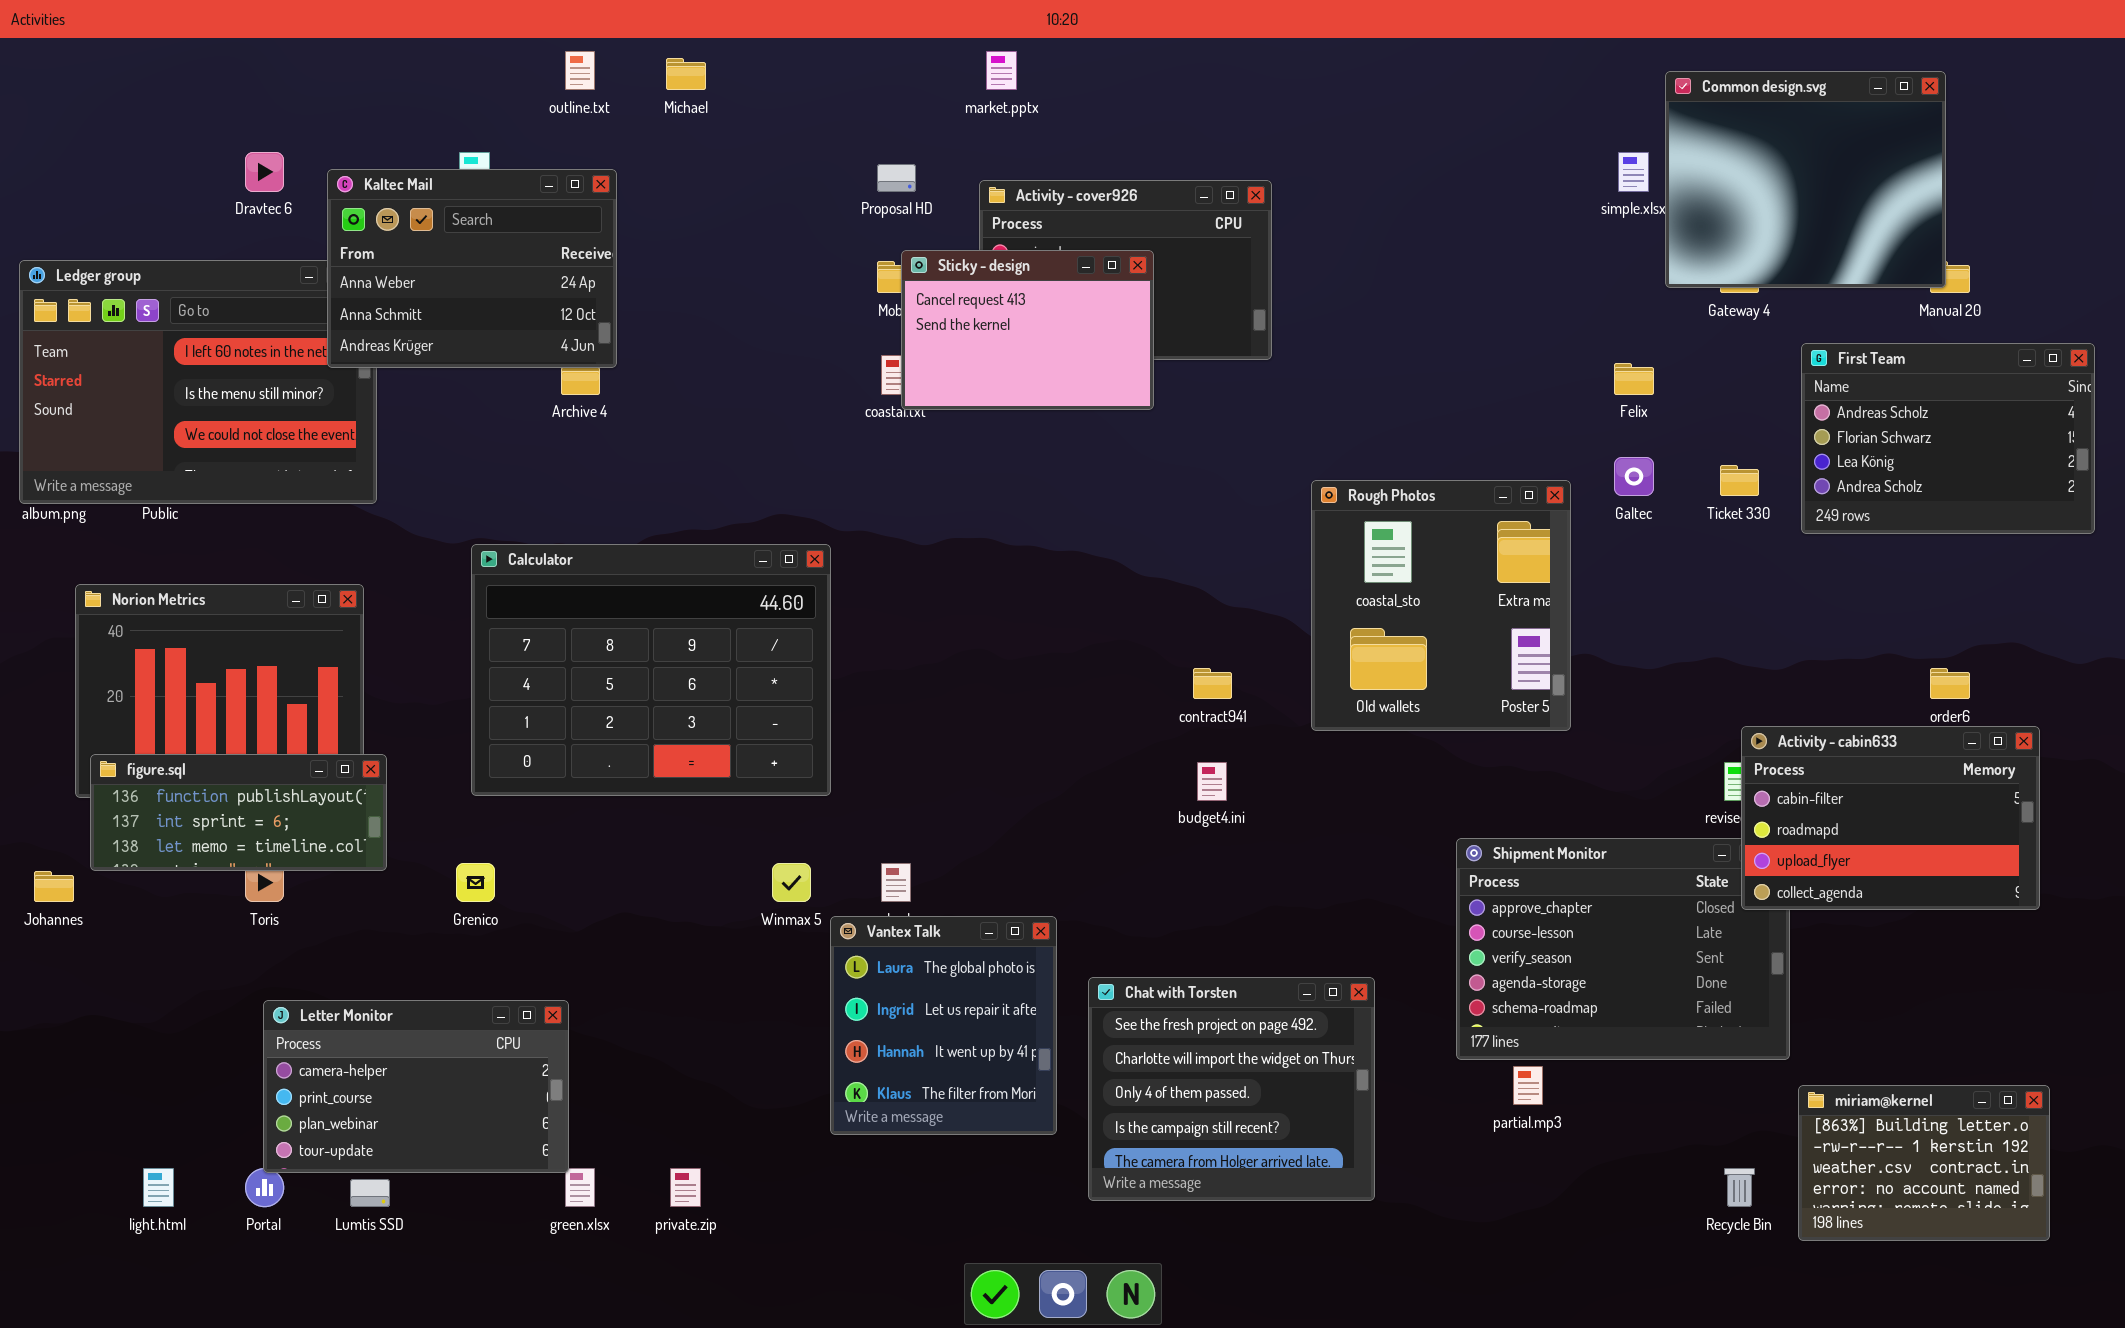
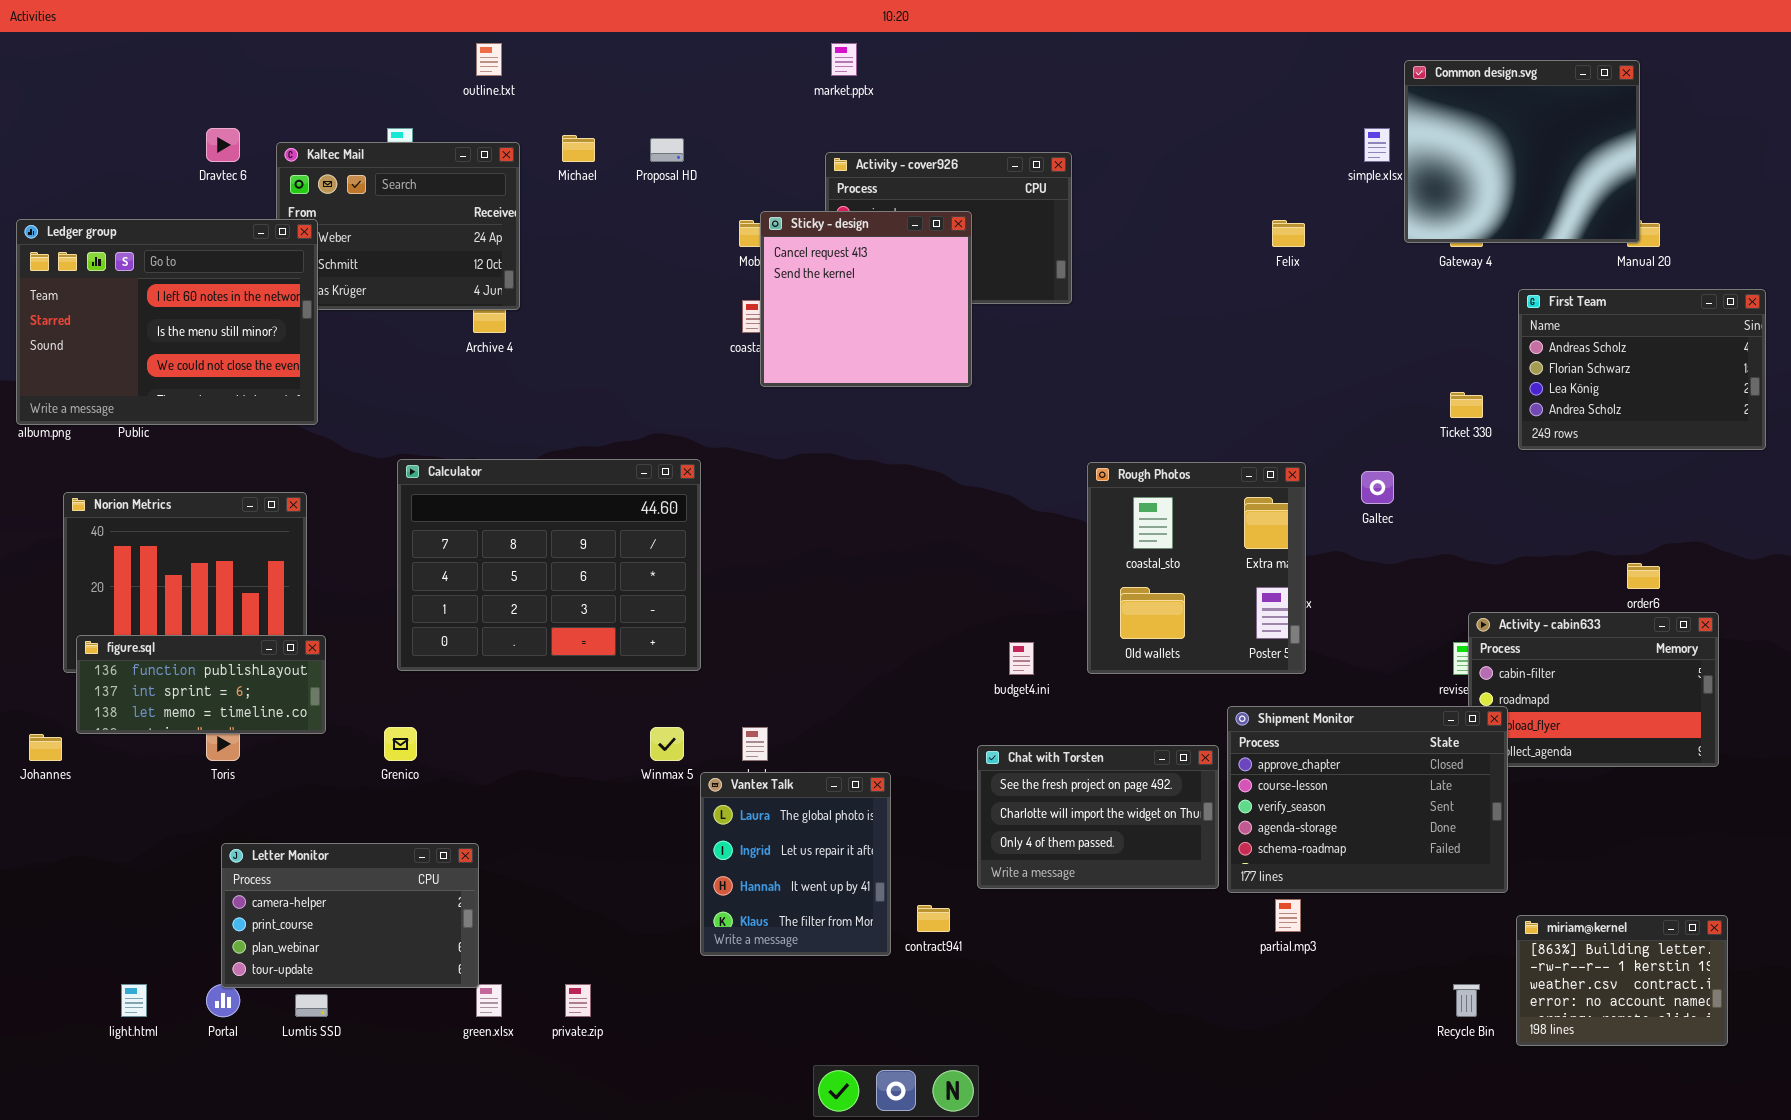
Michael: [666,58,706,90] -> [562,135,595,162], moved
Proposal HD: [877,164,916,192] -> [650,138,684,162], moved
Sticky - design: [901,250,1154,410] -> [760,211,972,387], resized
Ledger group: [19,260,377,504] -> [16,219,318,425], raised
Felix: [1614,363,1654,395] -> [1272,220,1305,247], moved
Galtec: [1614,457,1654,496] -> [1361,471,1394,504], moved
Rough Photos: [1311,480,1571,731] -> [1087,462,1306,674], moved
contract941: [1193,668,1232,699] -> [917,905,950,932], moved
Shipment Monitor: [1456,838,1790,1060] -> [1227,706,1508,893], raised
Chat with Torsten: [1088,977,1375,1201] -> [977,745,1219,889], moved, resized

